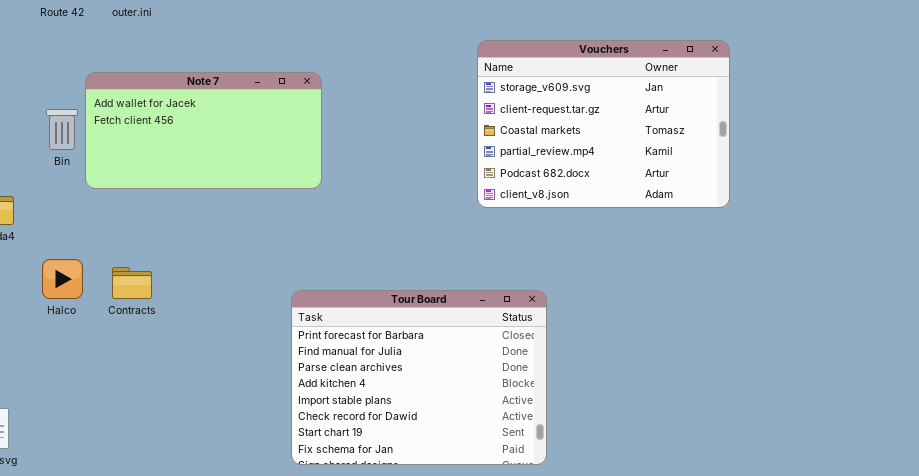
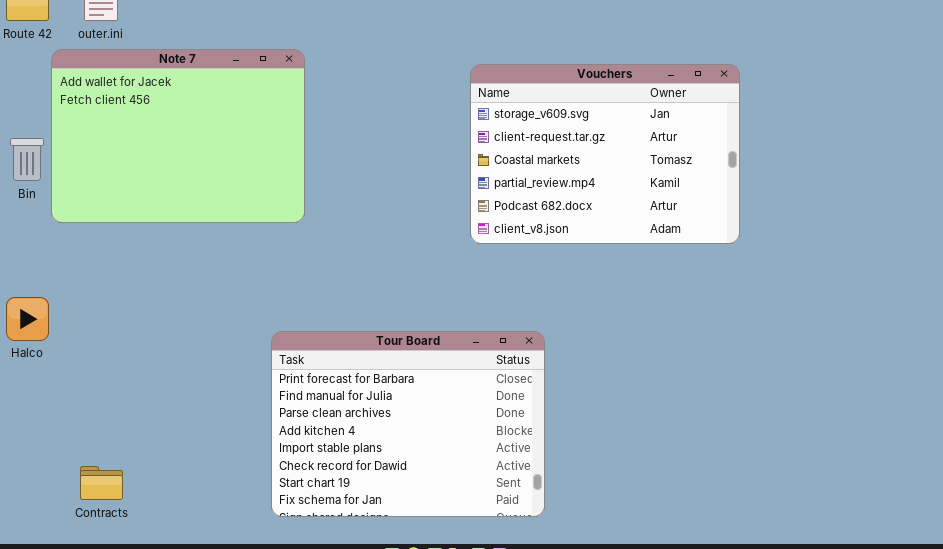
Note 7: [85,72,322,189] -> [51,49,305,223], resized
Contracts: [112,267,152,299] -> [80,466,123,500], moved

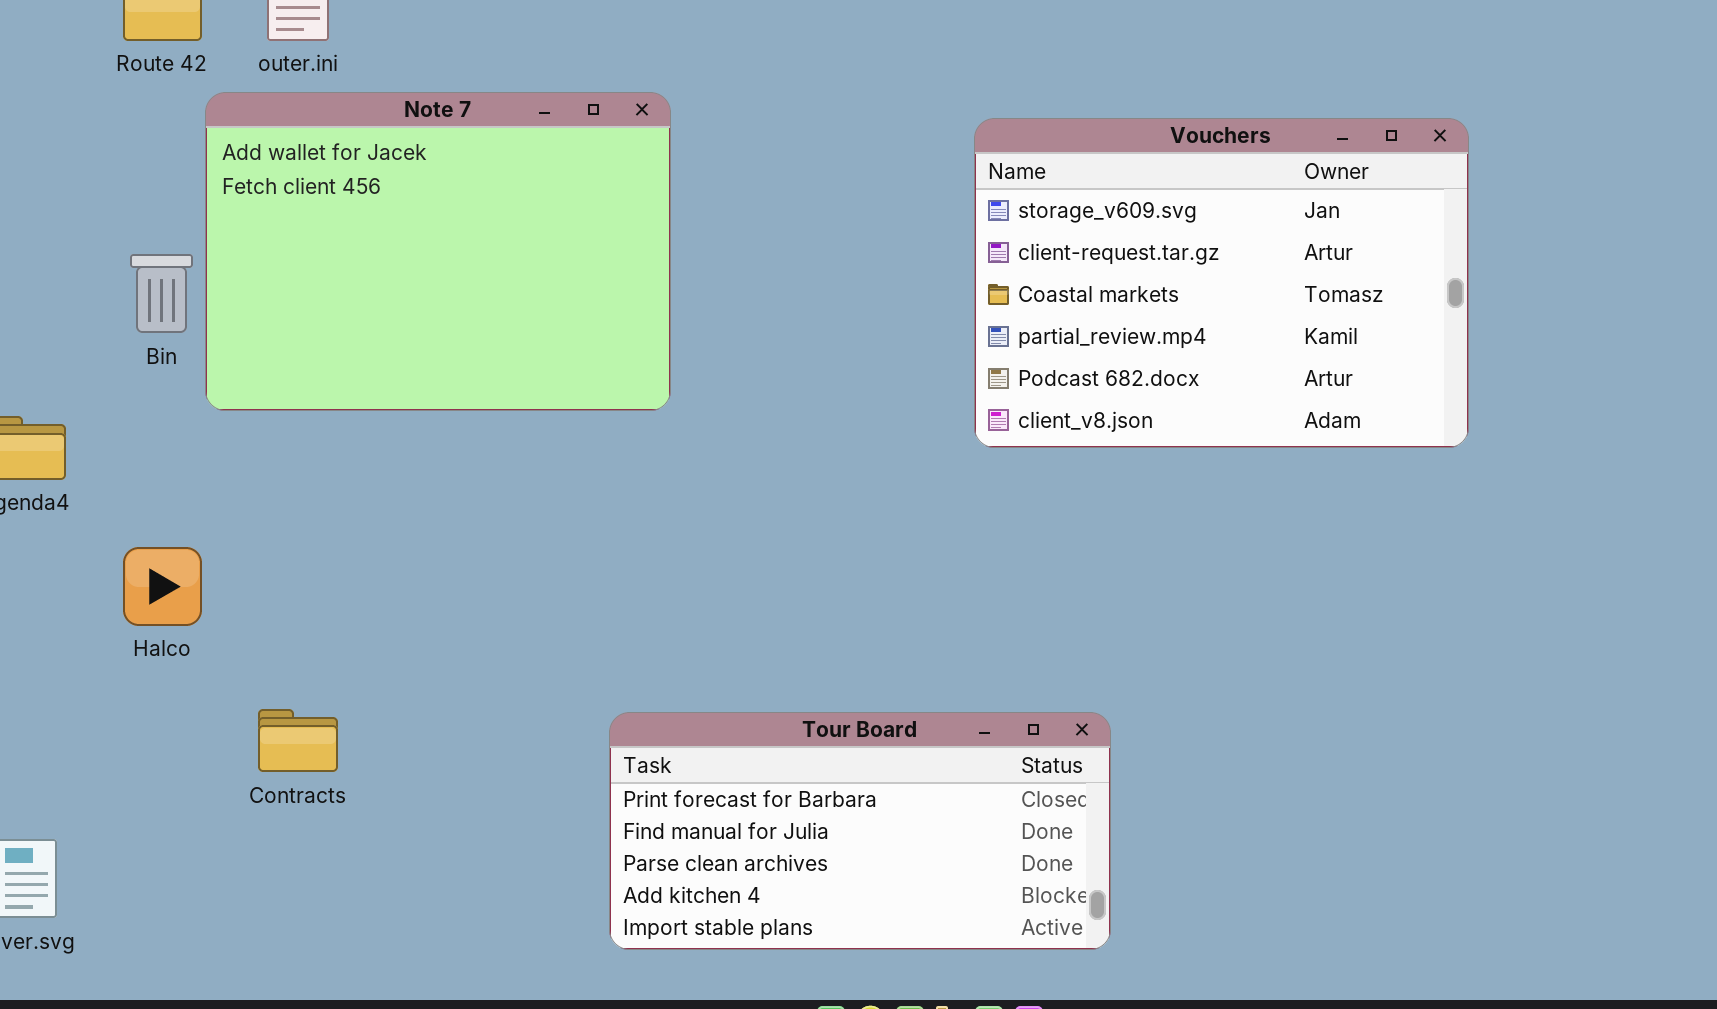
Tour Board: [271,331,545,517] -> [609,712,1111,950], resized
Contracts: [80,466,123,500] -> [258,709,338,772], moved

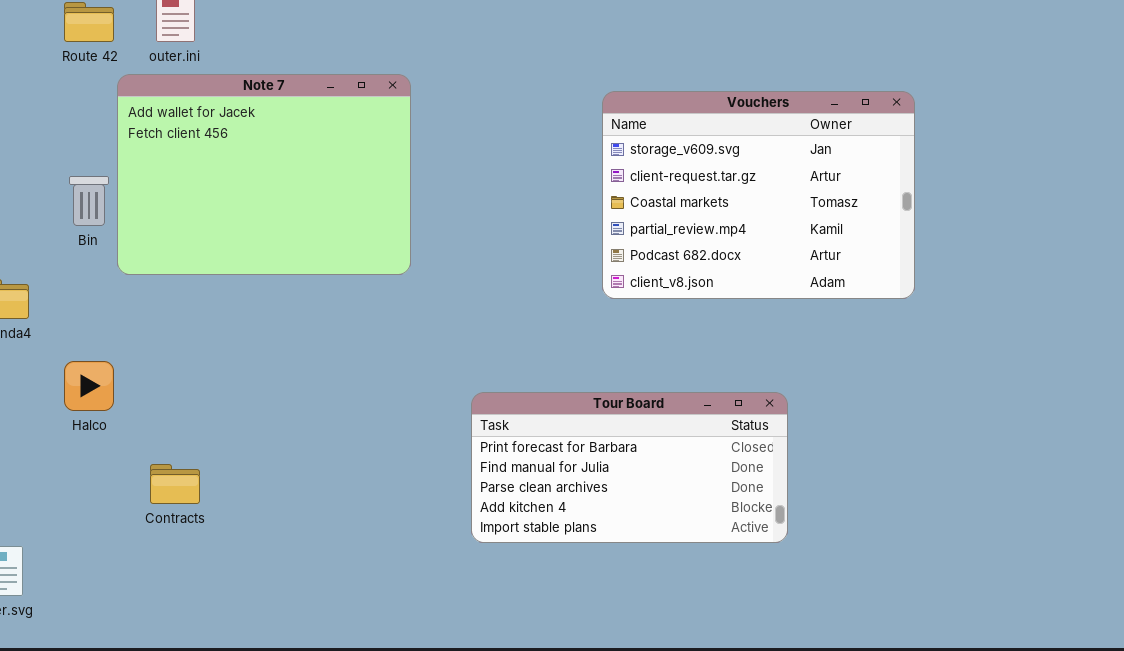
Tour Board: [609,712,1111,950] -> [471,392,788,543], moved

